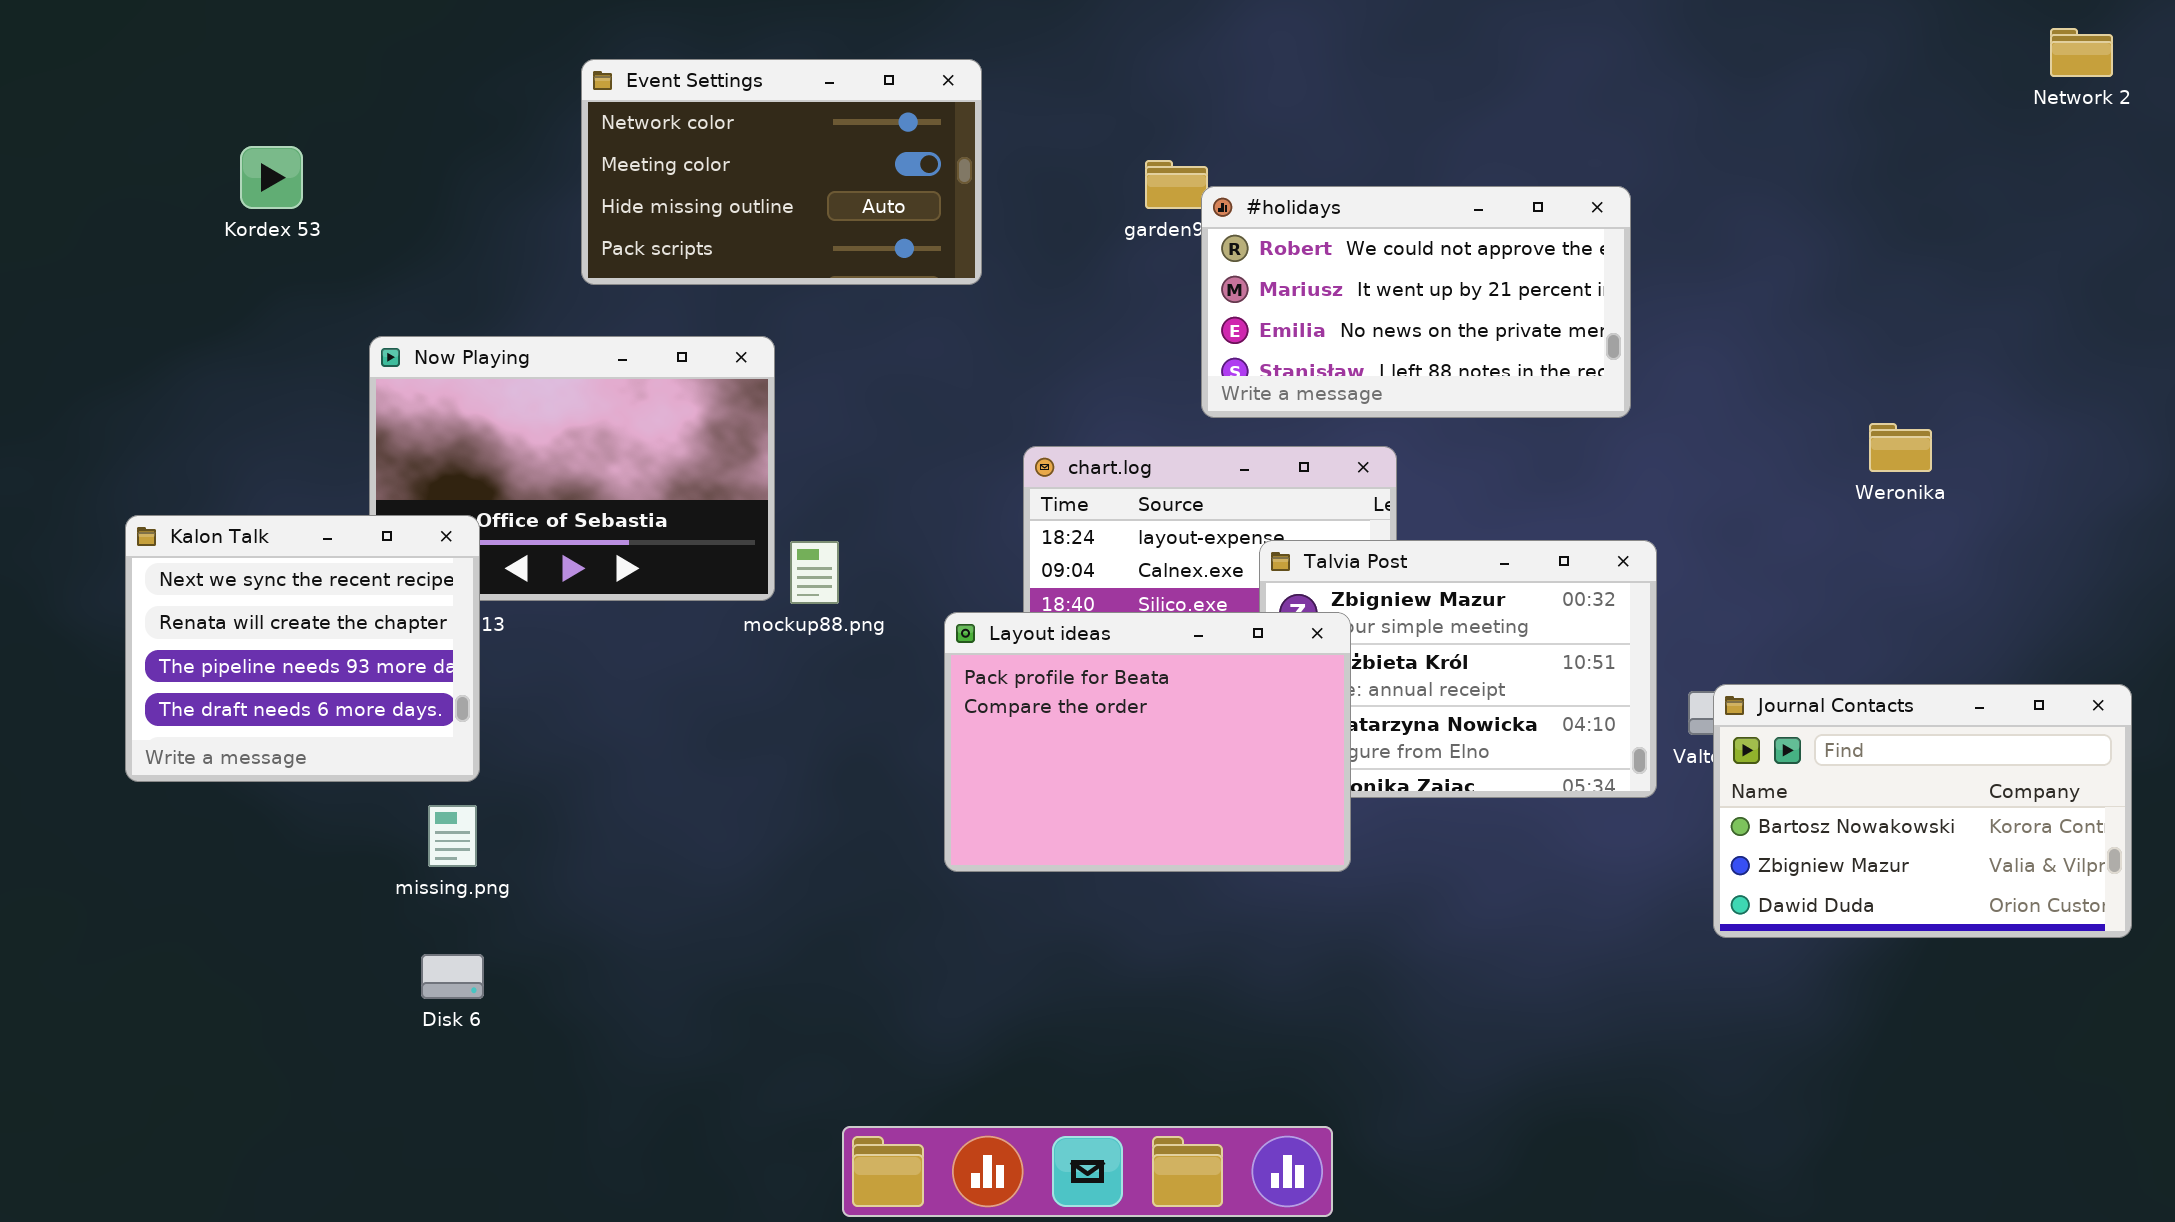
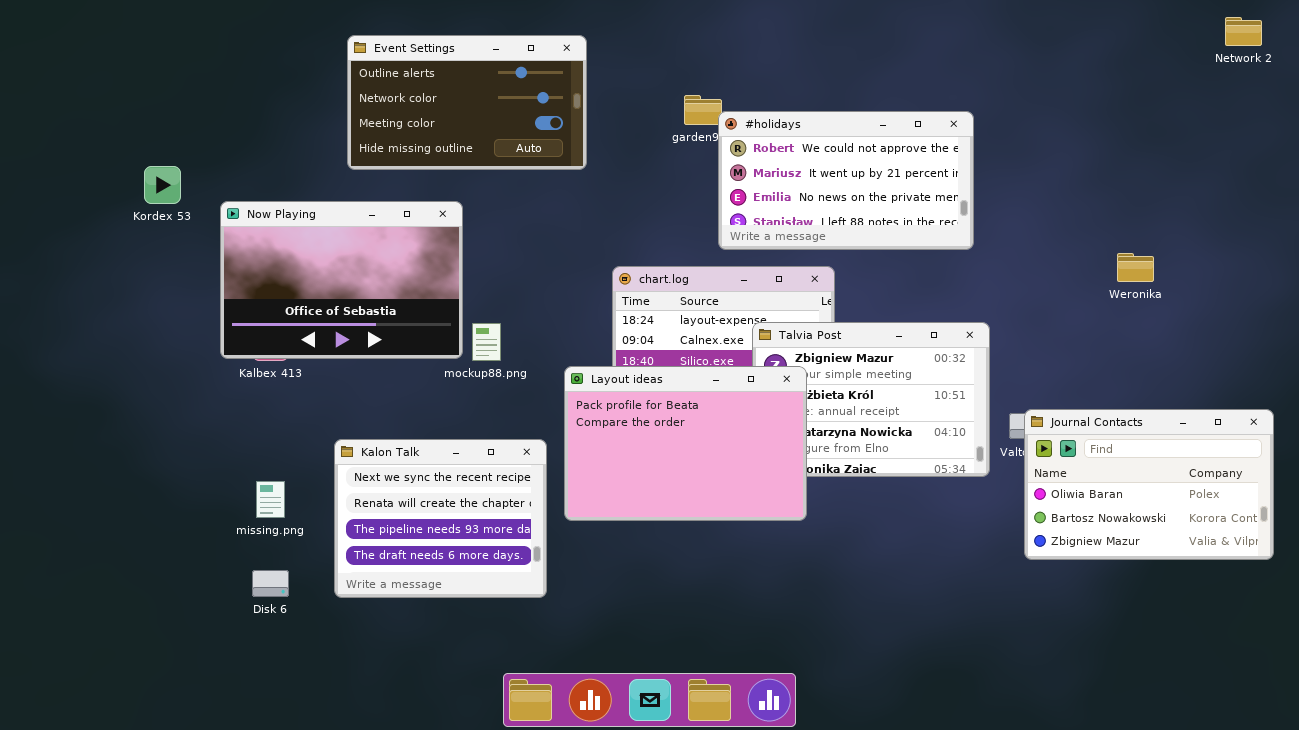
Event Settings: [581,59,982,285] -> [347,35,587,170], scrolled up 1 row
Kordex 53: [240,146,303,209] -> [144,166,181,204], moved
Kalon Talk: [125,515,480,782] -> [334,439,547,598], moved
Journal Contacts: [1713,684,2132,938] -> [1024,409,1274,560], scrolled up 1 row

